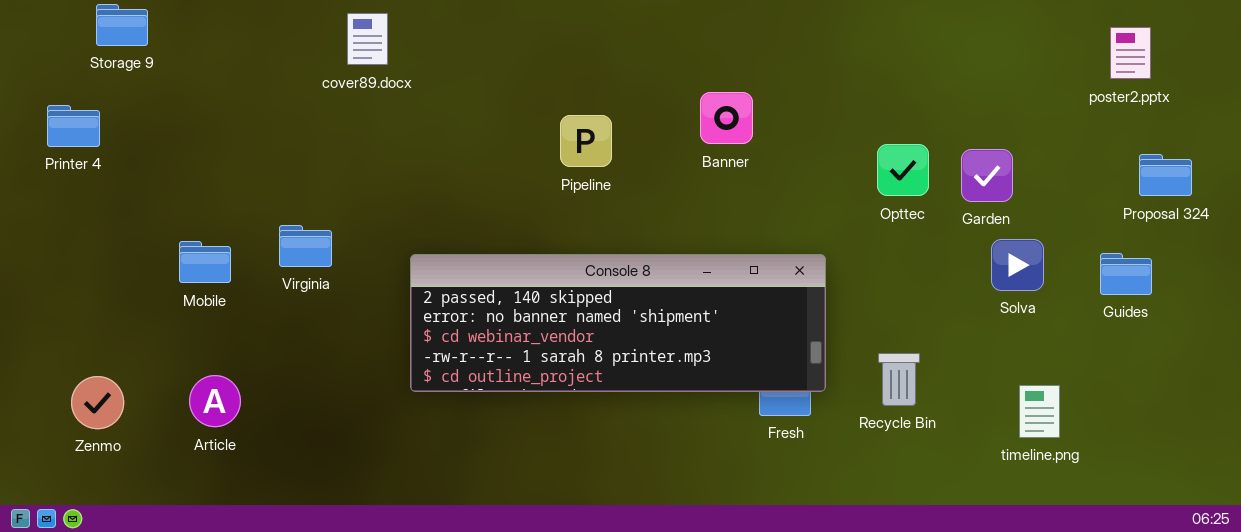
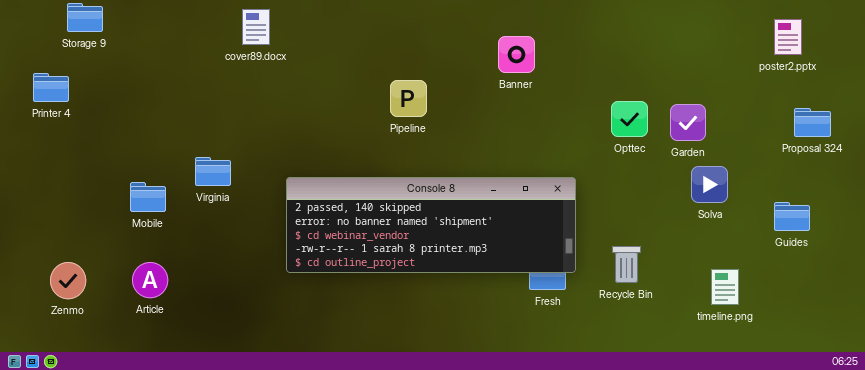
Banner: [700,92,753,144] -> [498,36,535,73], moved
Mobile: [179,241,231,283] -> [130,182,166,212], moved
Guides: [1100,253,1152,295] -> [774,202,810,231], moved

